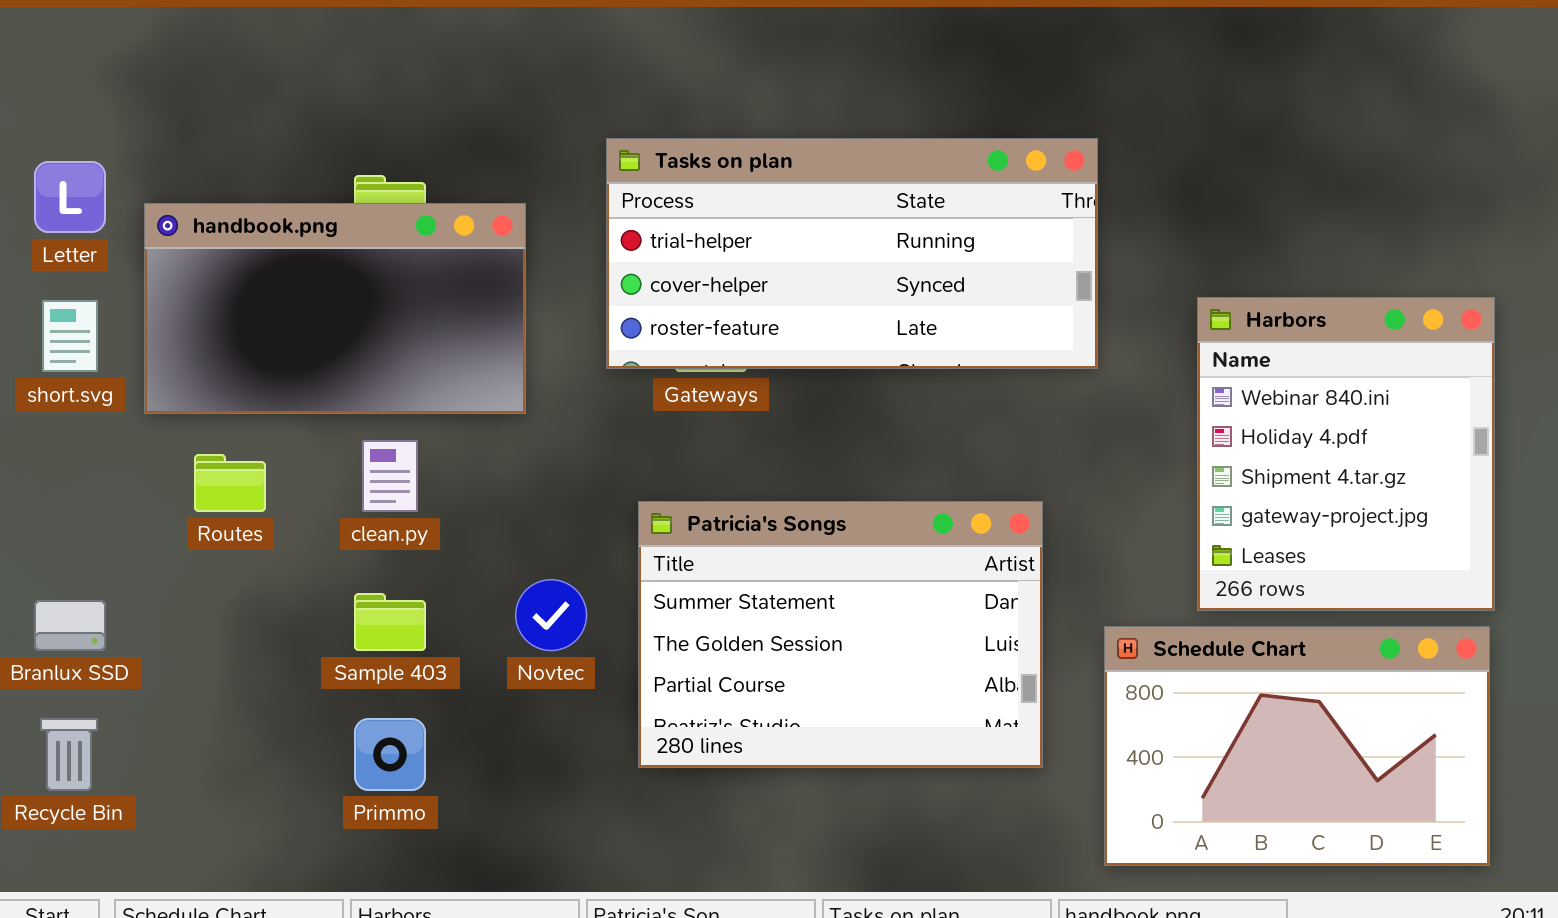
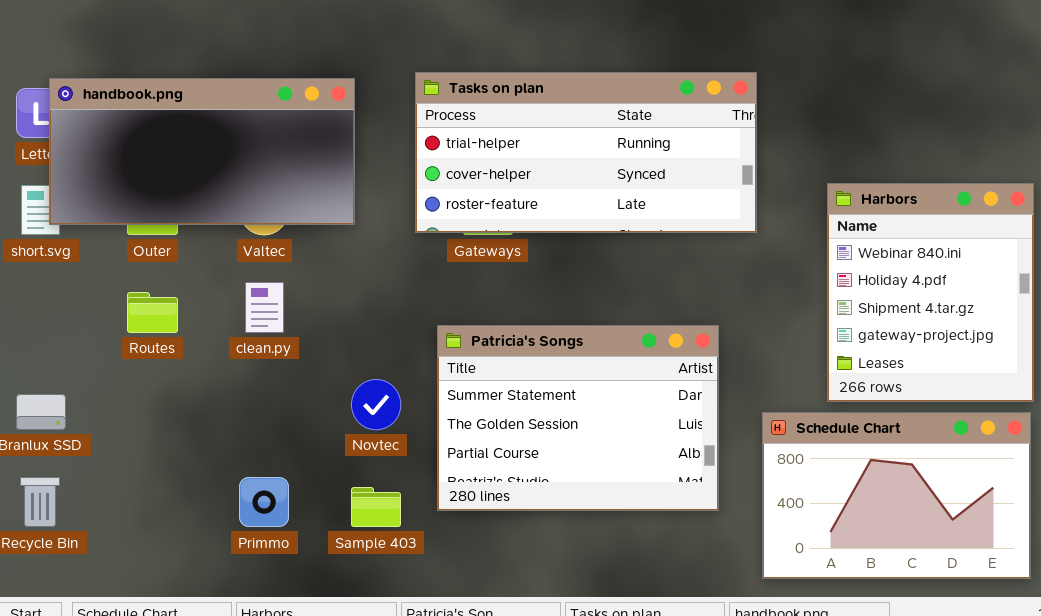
handbook.png: [144,203,526,414] -> [49,78,355,225], moved, resized
Sample 403: [354,593,426,651] -> [351,487,401,527], moved

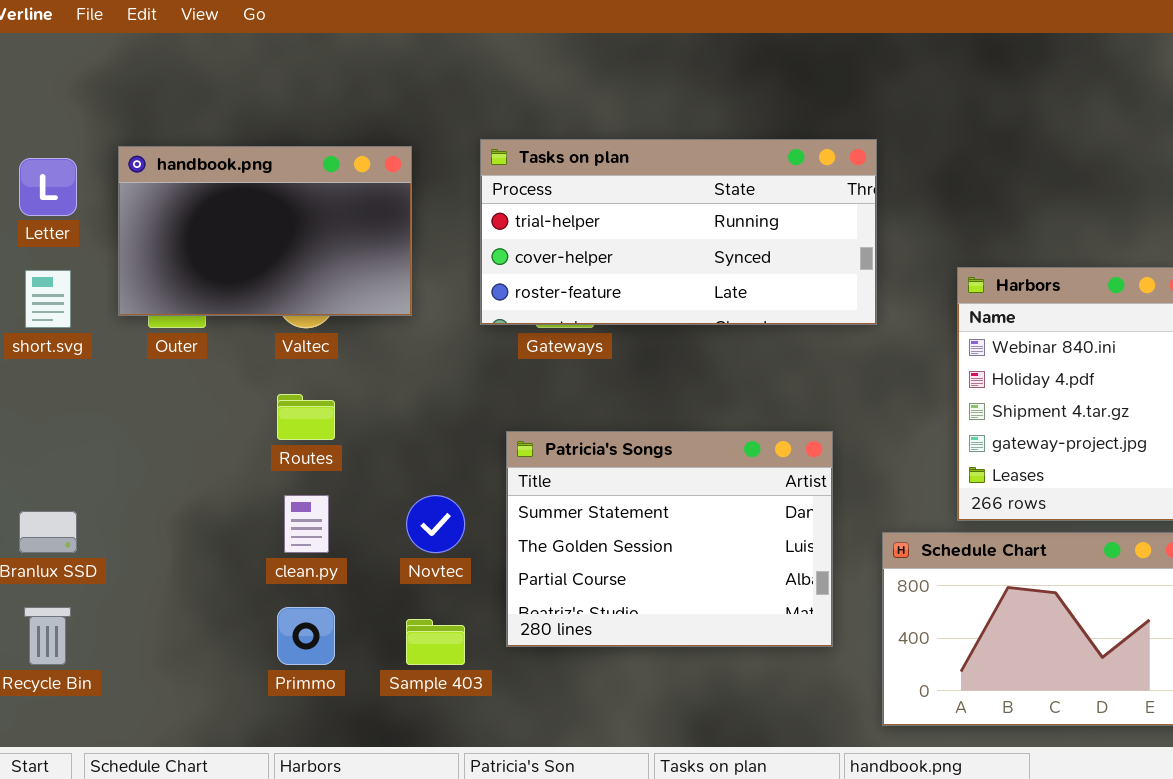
handbook.png: [49,78,355,225] -> [118,146,412,316], resized
clean.py: [245,282,284,333] -> [284,495,329,553], moved
Routes: [127,292,178,333] -> [277,394,335,440], moved

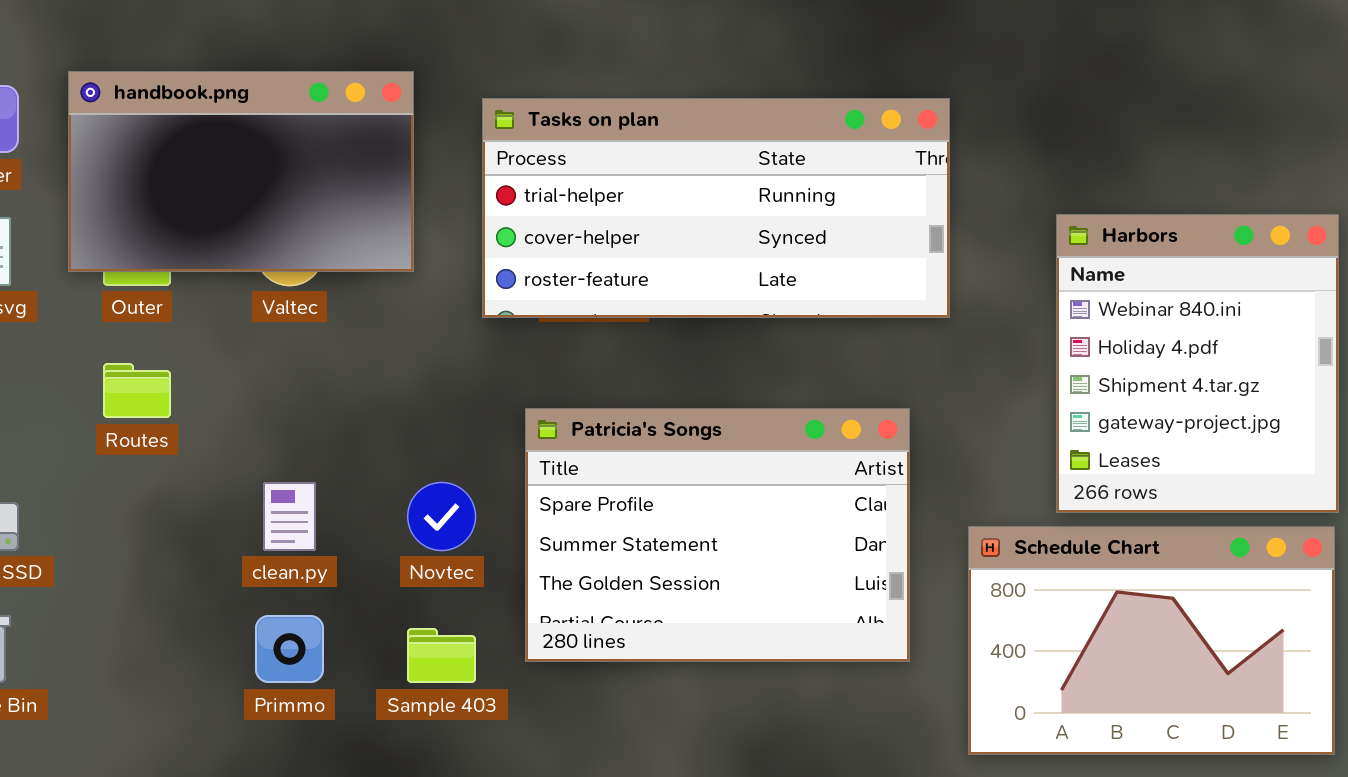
Tasks on plan: [480,139,877,325] -> [482,98,950,318], moved
Routes: [277,394,335,440] -> [103,363,171,418], moved
Patricia's Songs: [506,431,833,647] -> [525,408,910,662], scrolled up 1 row

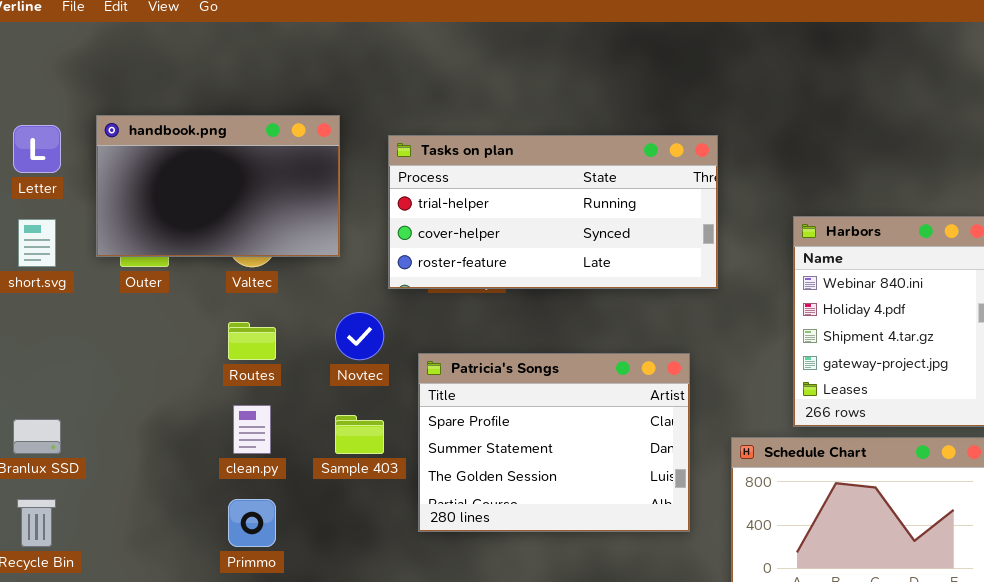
Routes: [103,363,171,418] -> [228,322,276,360], moved
Novtec: [407,482,476,551] -> [335,312,384,360], moved
Sample 403: [407,628,476,683] -> [335,415,384,454], moved

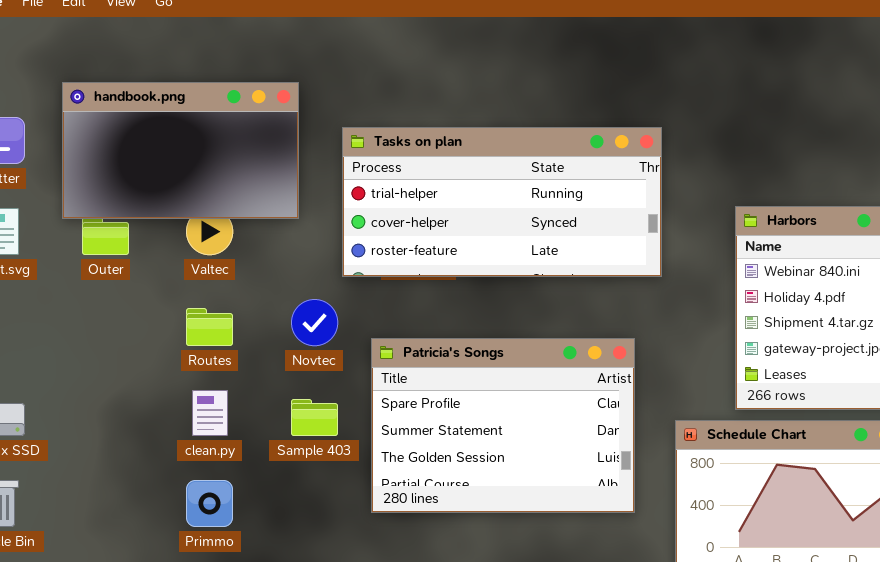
handbook.png: [96,115,340,257] -> [62,82,299,219], moved

